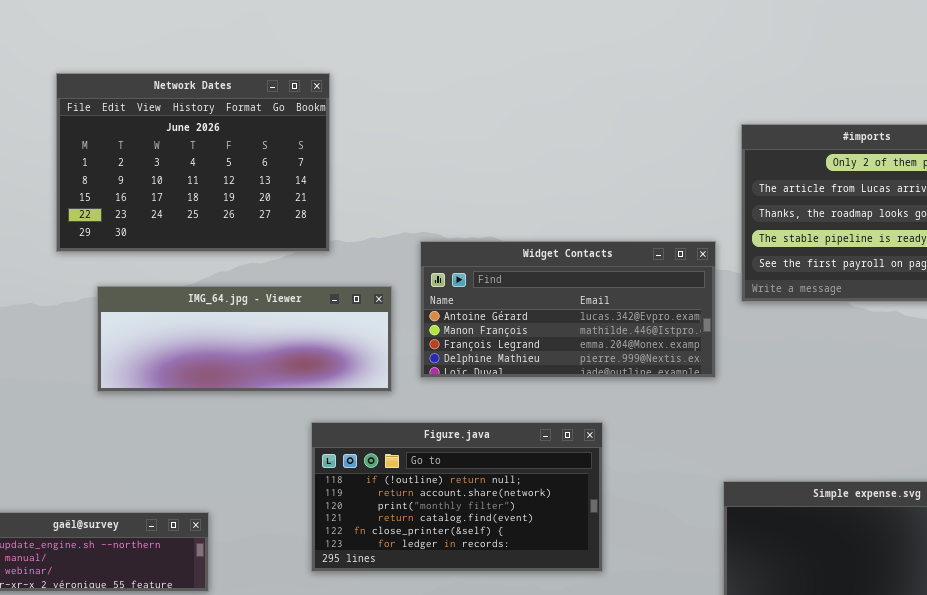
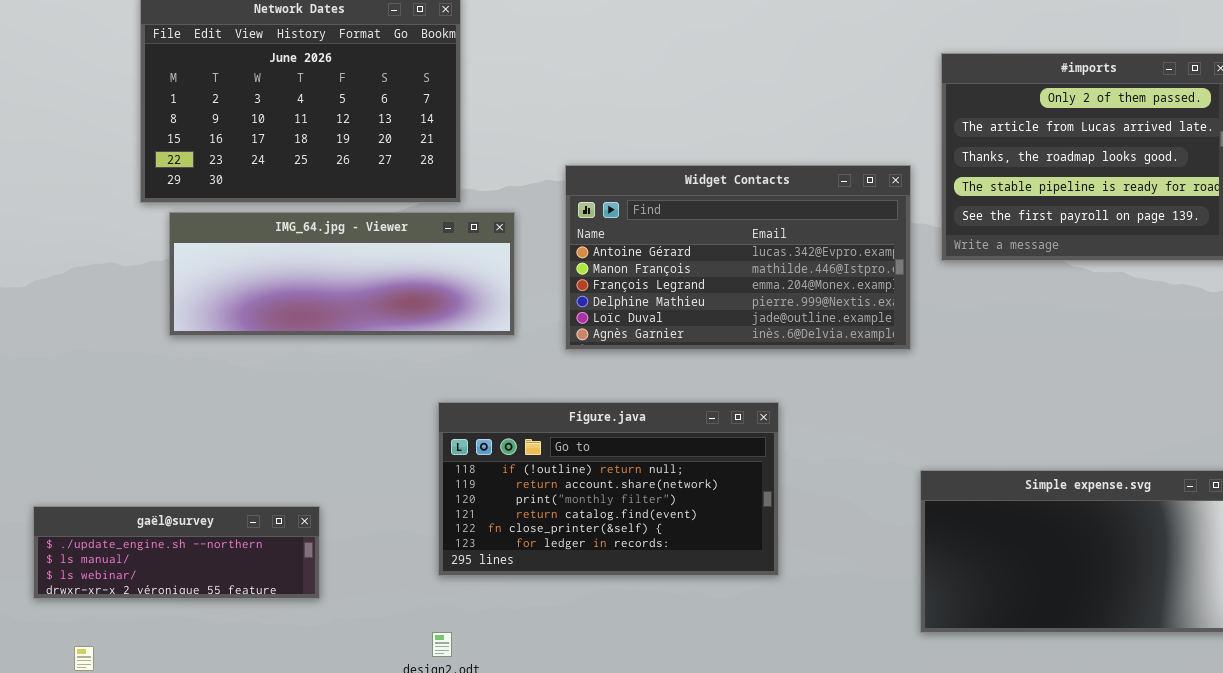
Widget Contacts: [420,241,716,378] -> [565,165,911,350], resized
IMG_64.jpg - Viewer: [97,286,392,392] -> [169,212,515,336], moved

